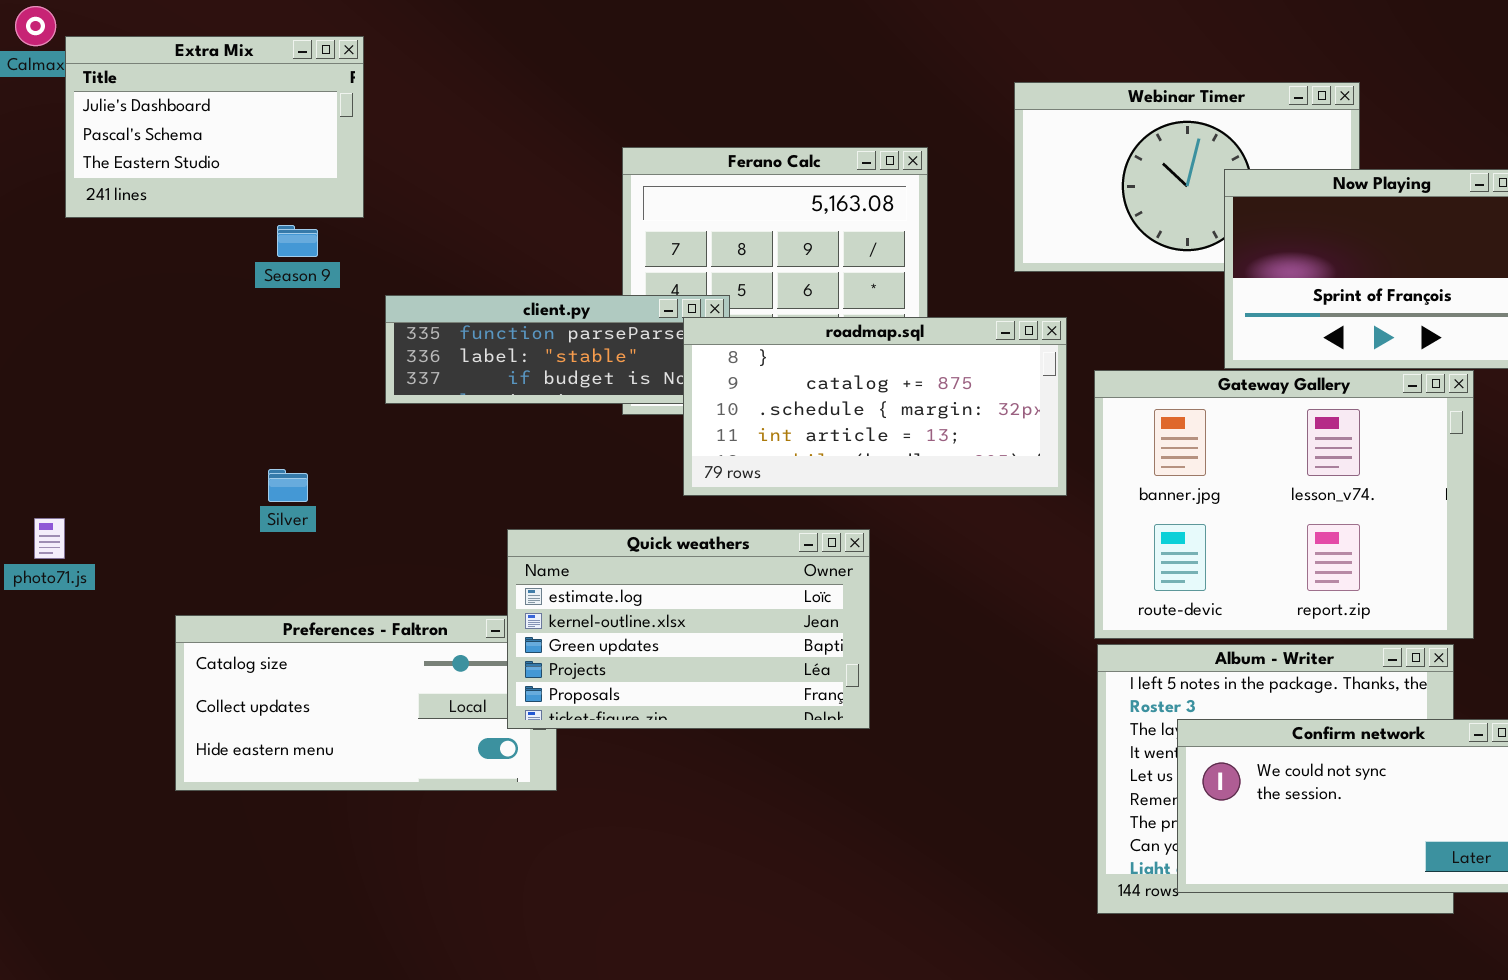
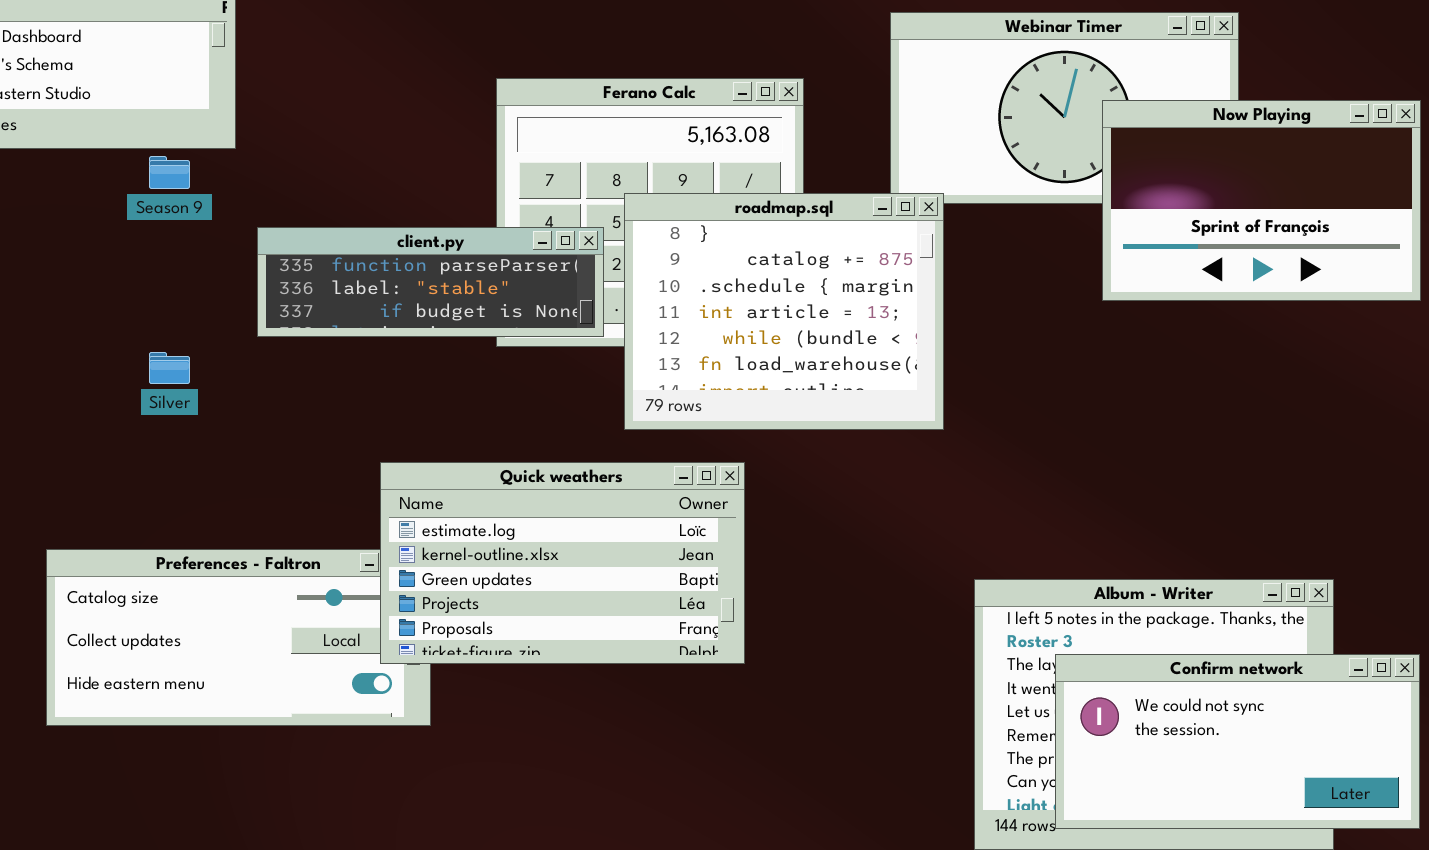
roadmap.sql: [683,317,1067,496] -> [624,193,944,430], resized
Gateway Gallery: [1094,370,1474,639] -> none, closed
Silver: [268,469,308,502] -> [149,352,190,384], moved

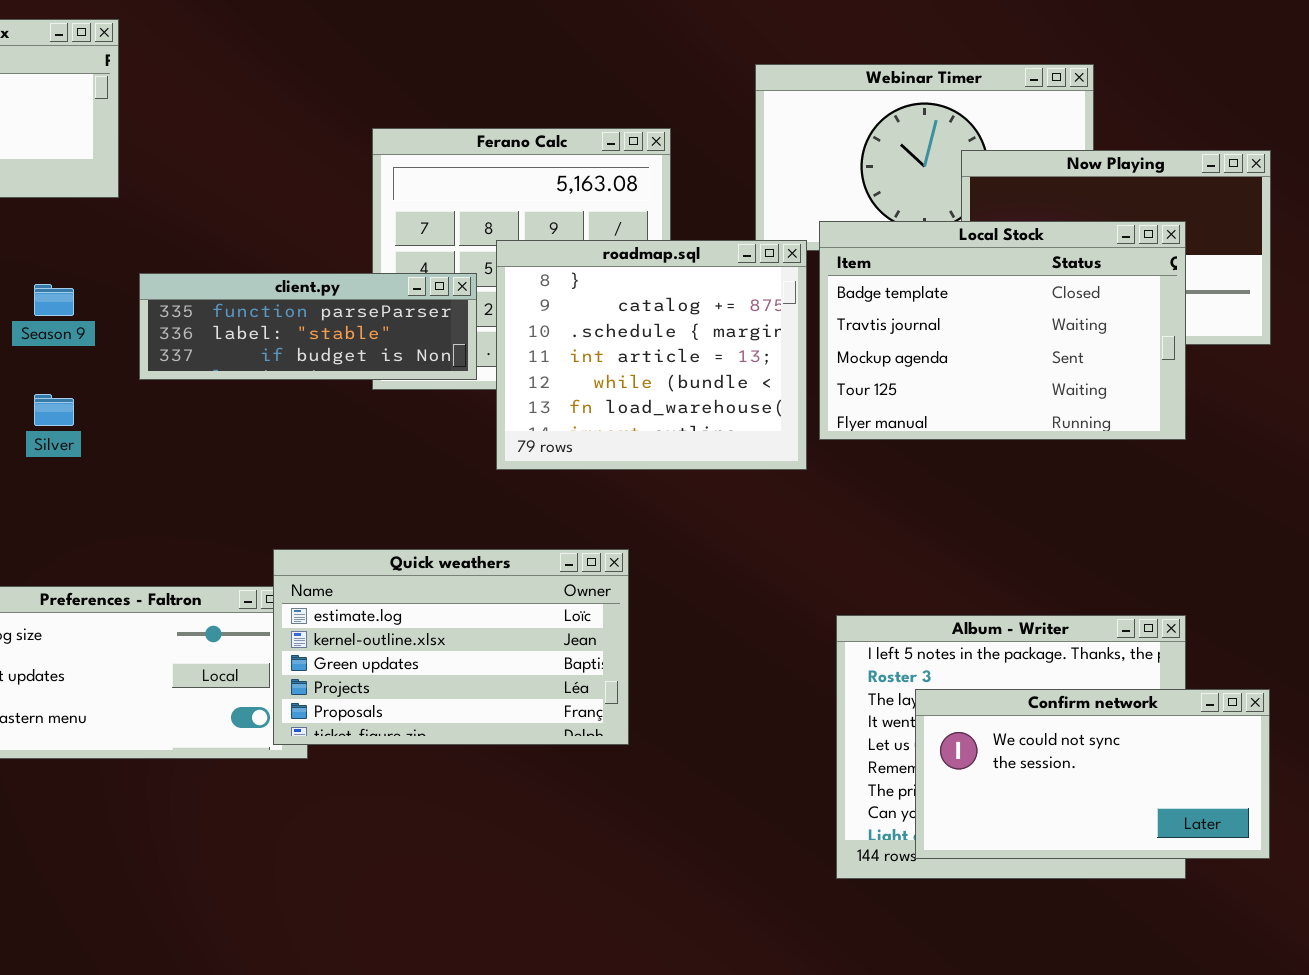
Season 9: [149,156,190,189] -> [34,284,74,316], moved
Local Stock: none -> [819,221,1186,440], opened
Quick weathers: [380,462,745,664] -> [273,549,629,745], moved

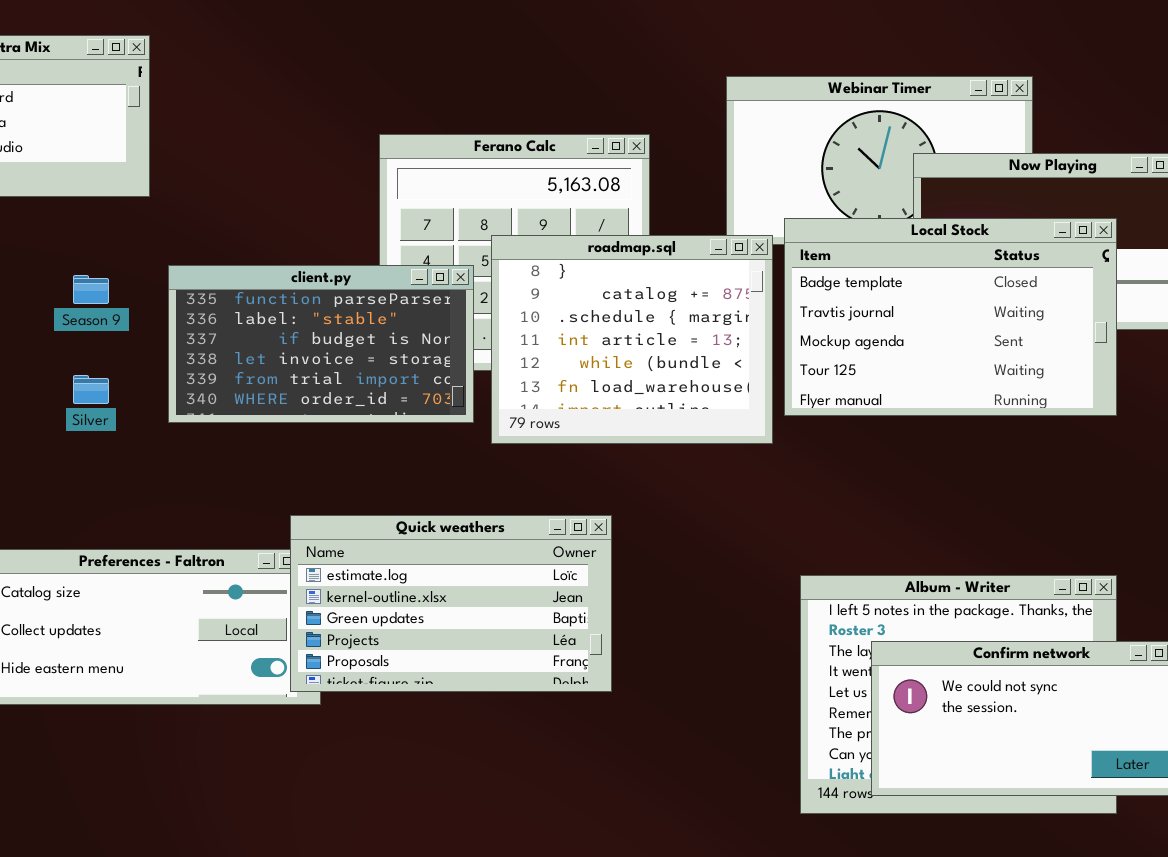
client.py: [139,273,477,380] -> [168,265,474,423], resized

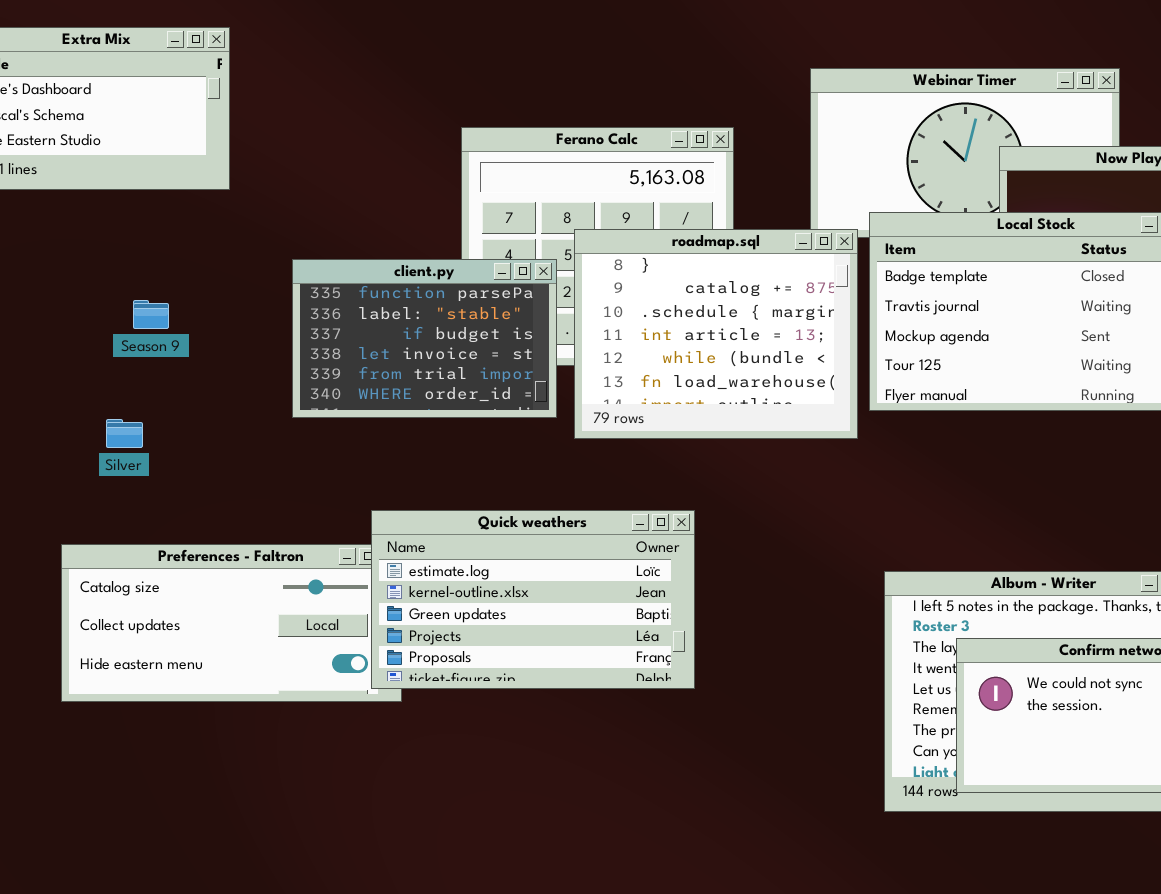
client.py: [168,265,474,423] -> [292,259,557,418], resized
Season 9: [73,275,109,304] -> [133,300,169,329], moved
Silver: [73,375,109,404] -> [106,419,143,448], moved

